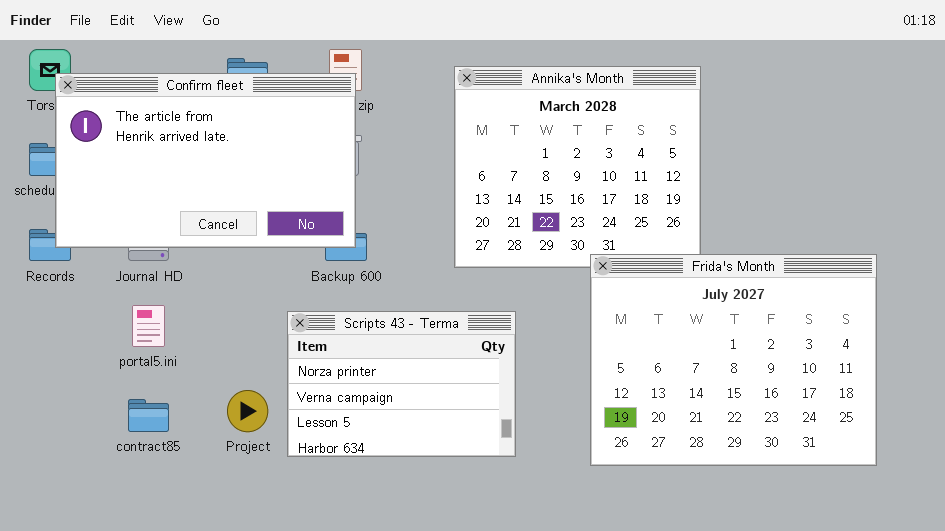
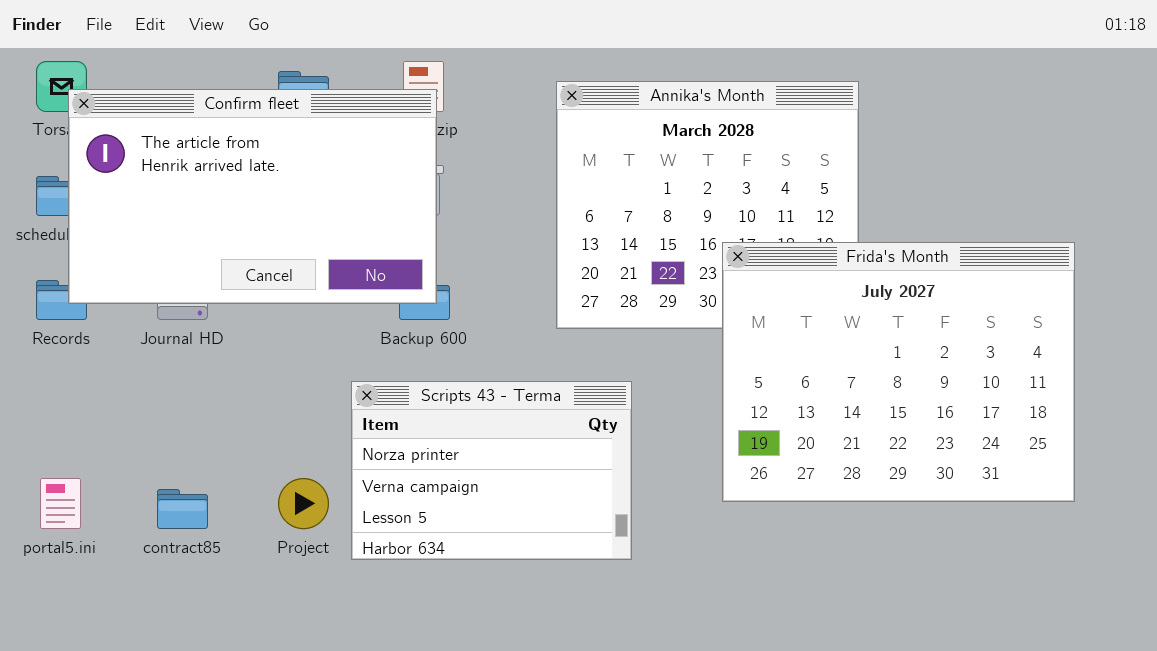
Frida's Month: [590,254,877,466] -> [722,242,1075,502], moved
portal5.ini: [132,305,165,347] -> [40,478,81,529], moved

